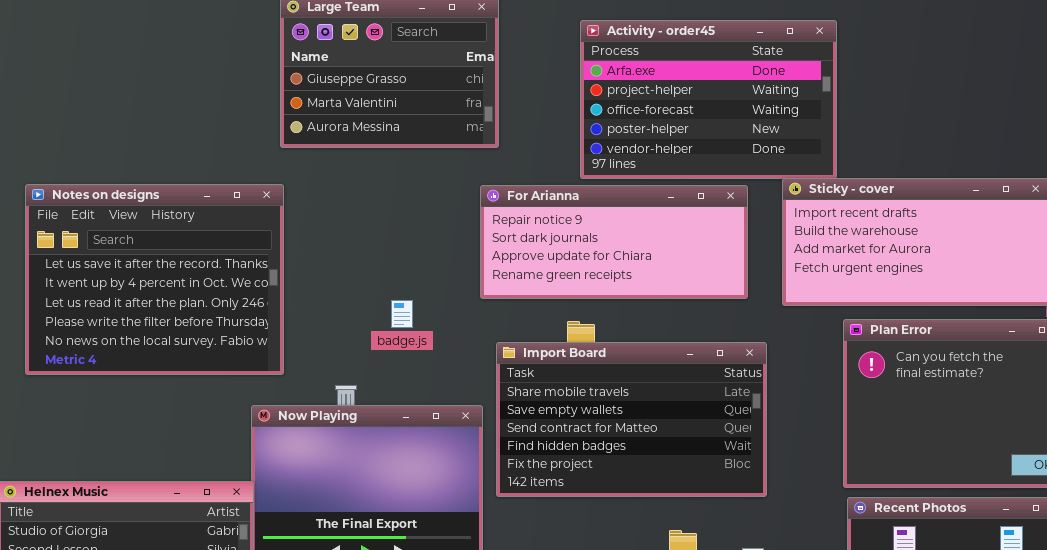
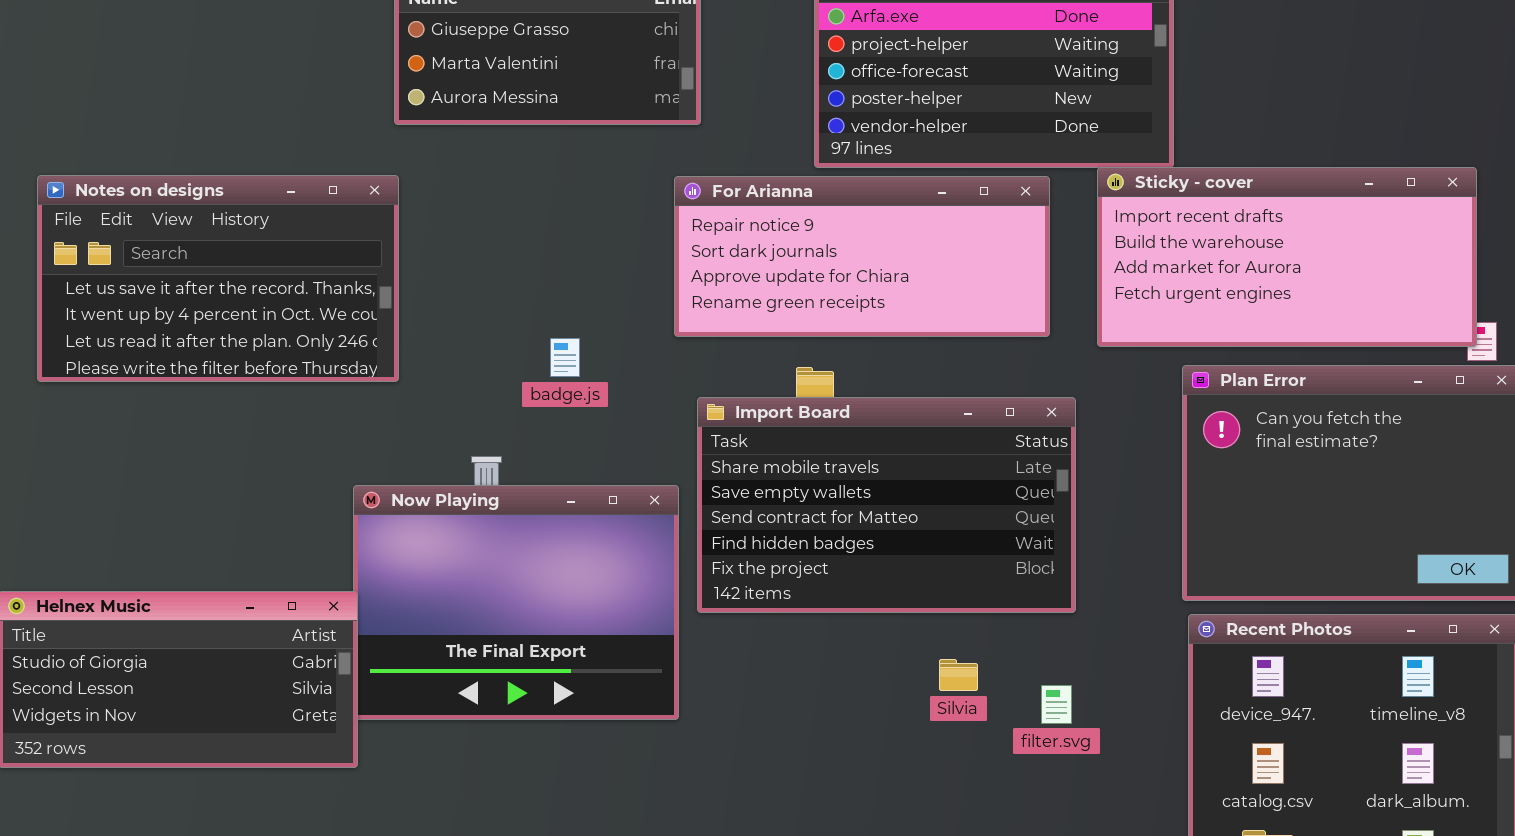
Notes on designs: [25,184,284,375] -> [37,175,399,382], resized

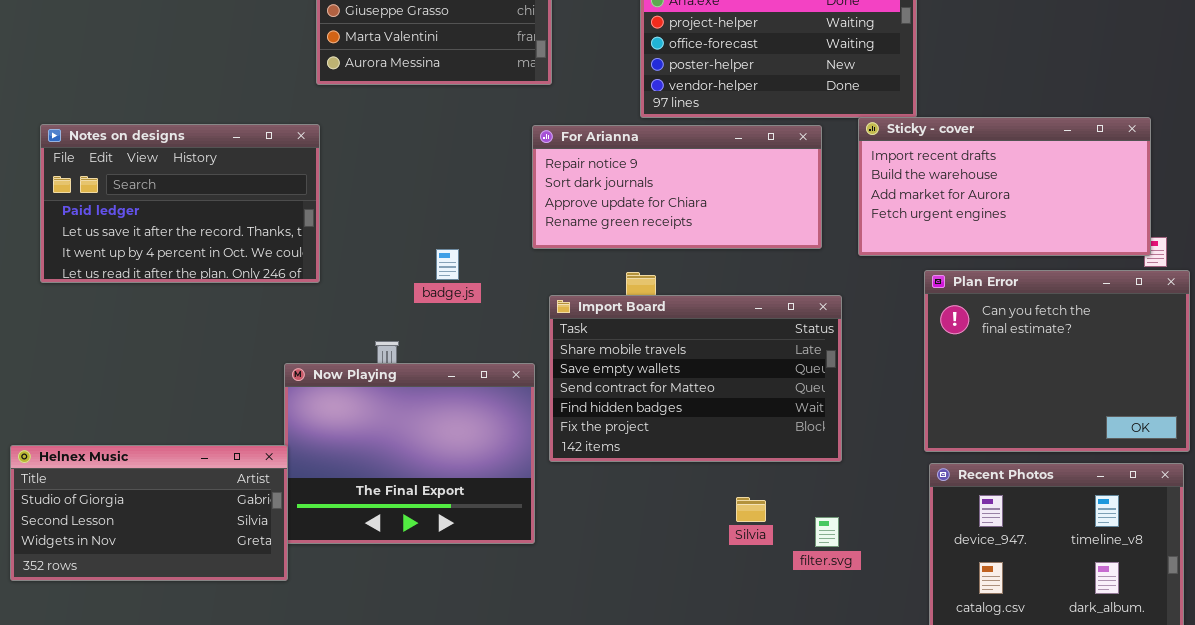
Notes on designs: [37,175,399,382] -> [40,124,320,283], scrolled up 1 row

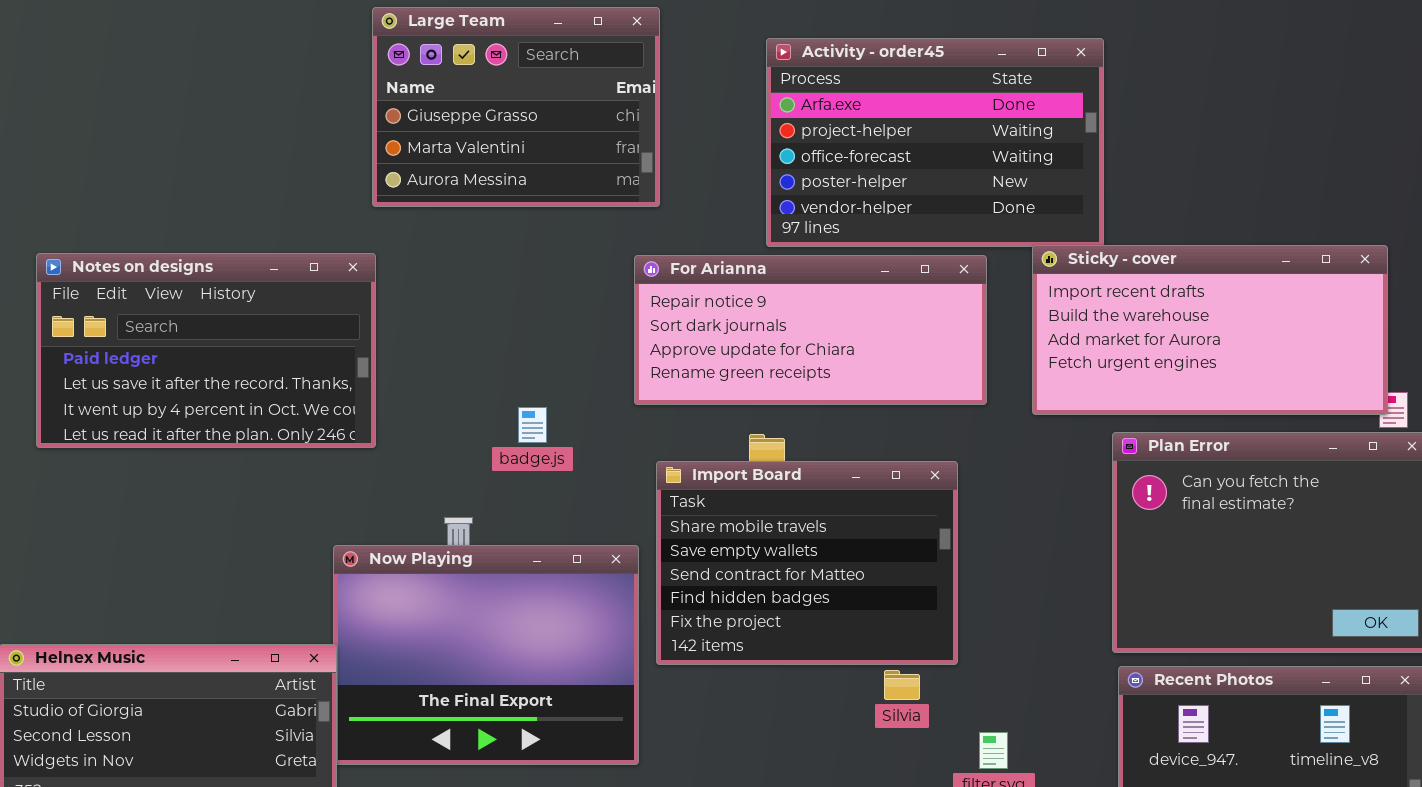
Import Board: [549,295,842,462] -> [656,461,958,665], resized
Silvia: [736,497,766,522] -> [884,670,920,700], moved

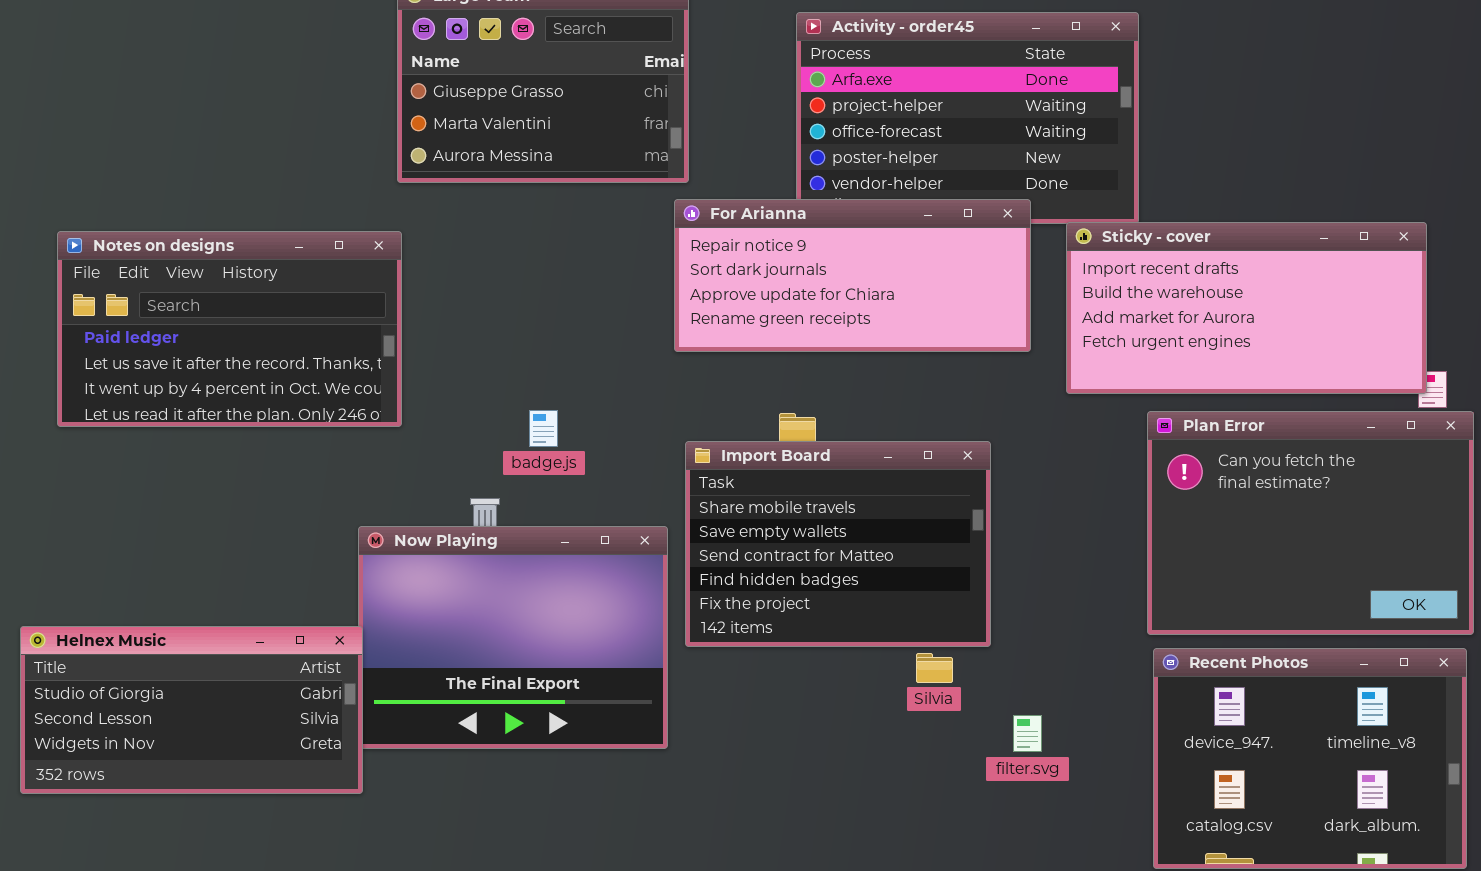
For Arianna: [634,255,987,405] -> [674,199,1031,352], moved
badge.js: [518,407,547,443] -> [529,410,558,447], moved

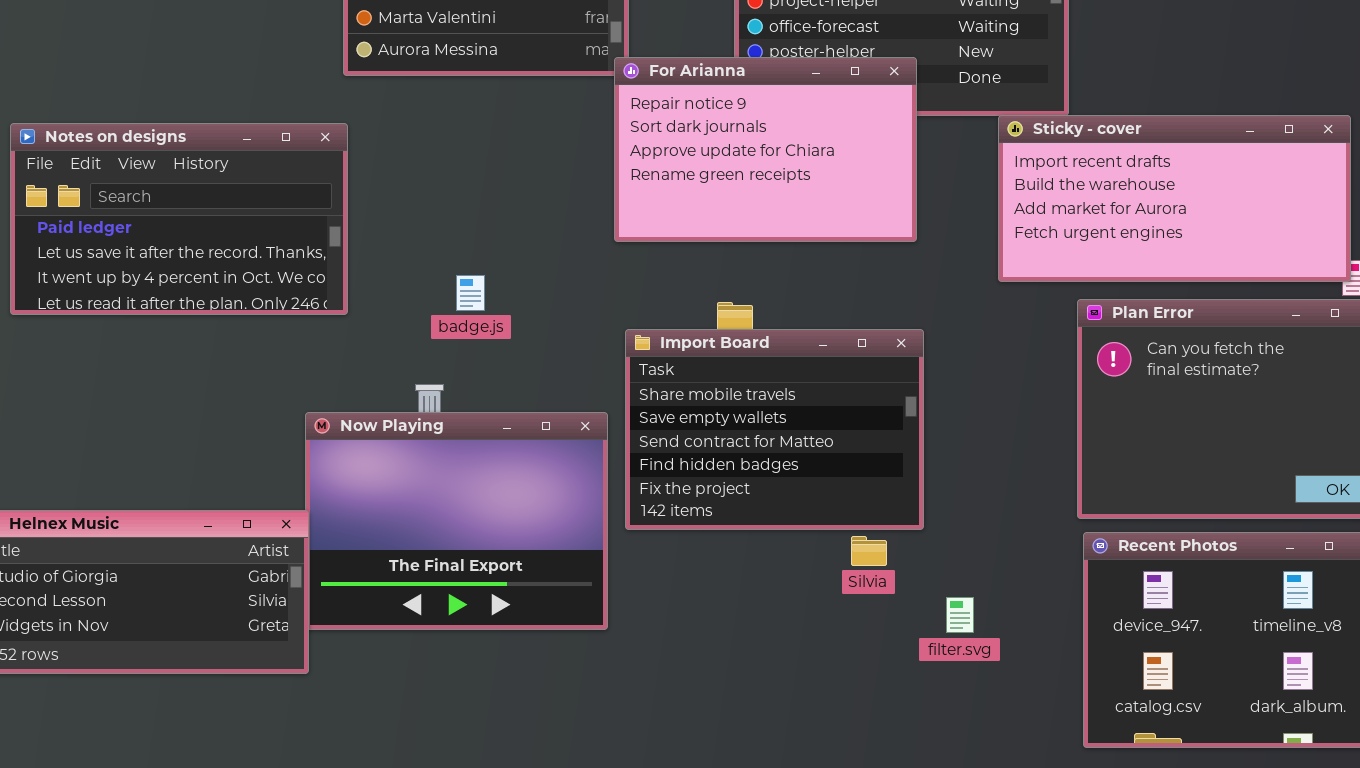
For Arianna: [674,199,1031,352] -> [614,57,917,242], resized
badge.js: [529,410,558,447] -> [456,275,485,311], moved

